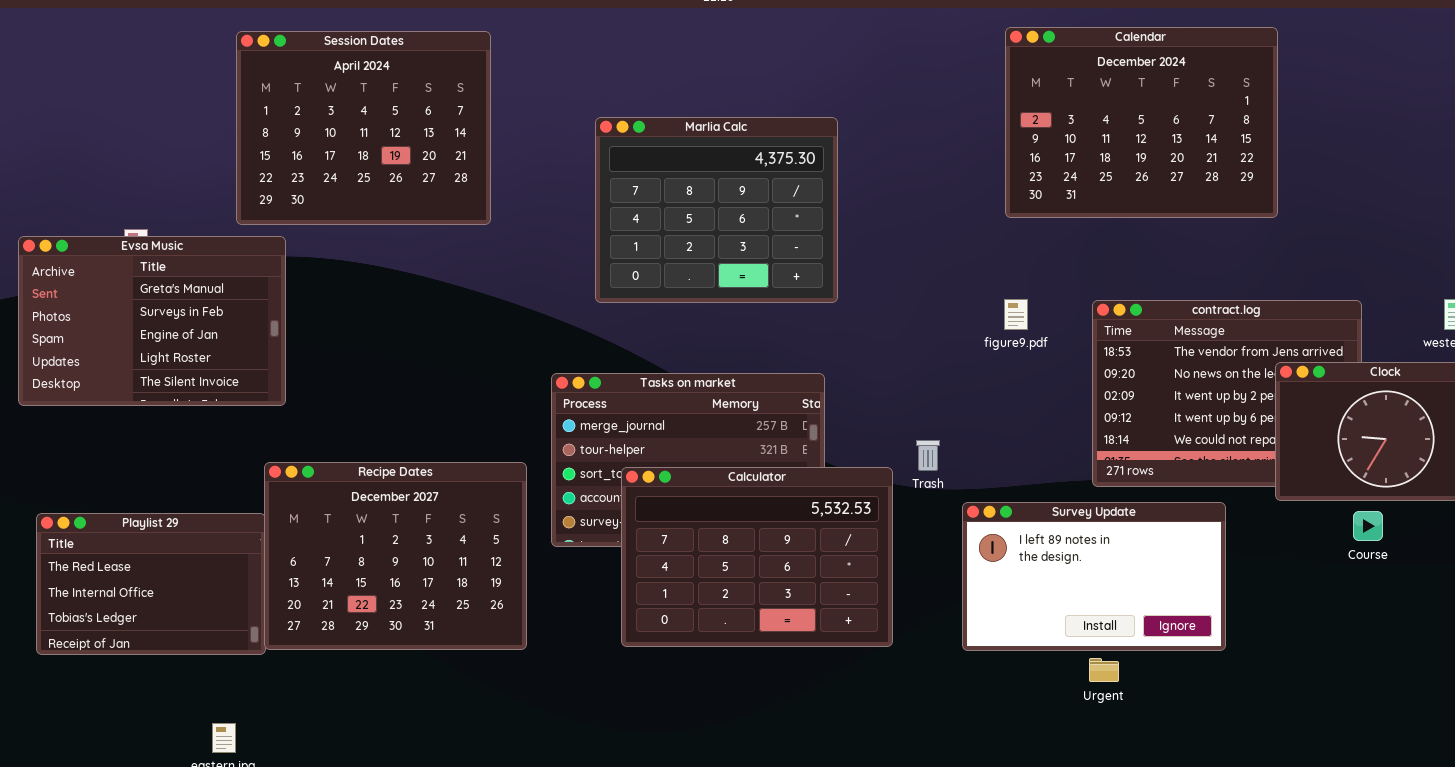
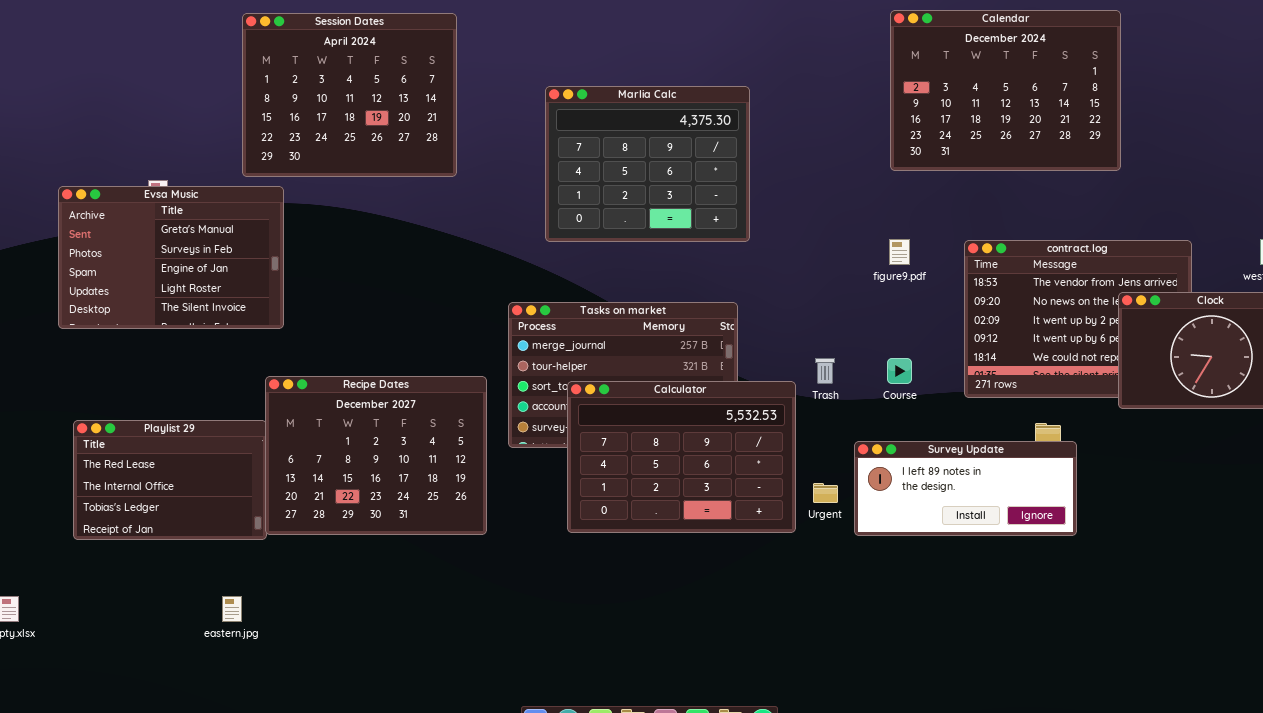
Survey Update: [962,502,1226,651] -> [854,441,1077,536], resized
Course: [1353,511,1383,541] -> [887,358,912,384], moved
Urgent: [1089,658,1119,682] -> [813,483,838,503], moved

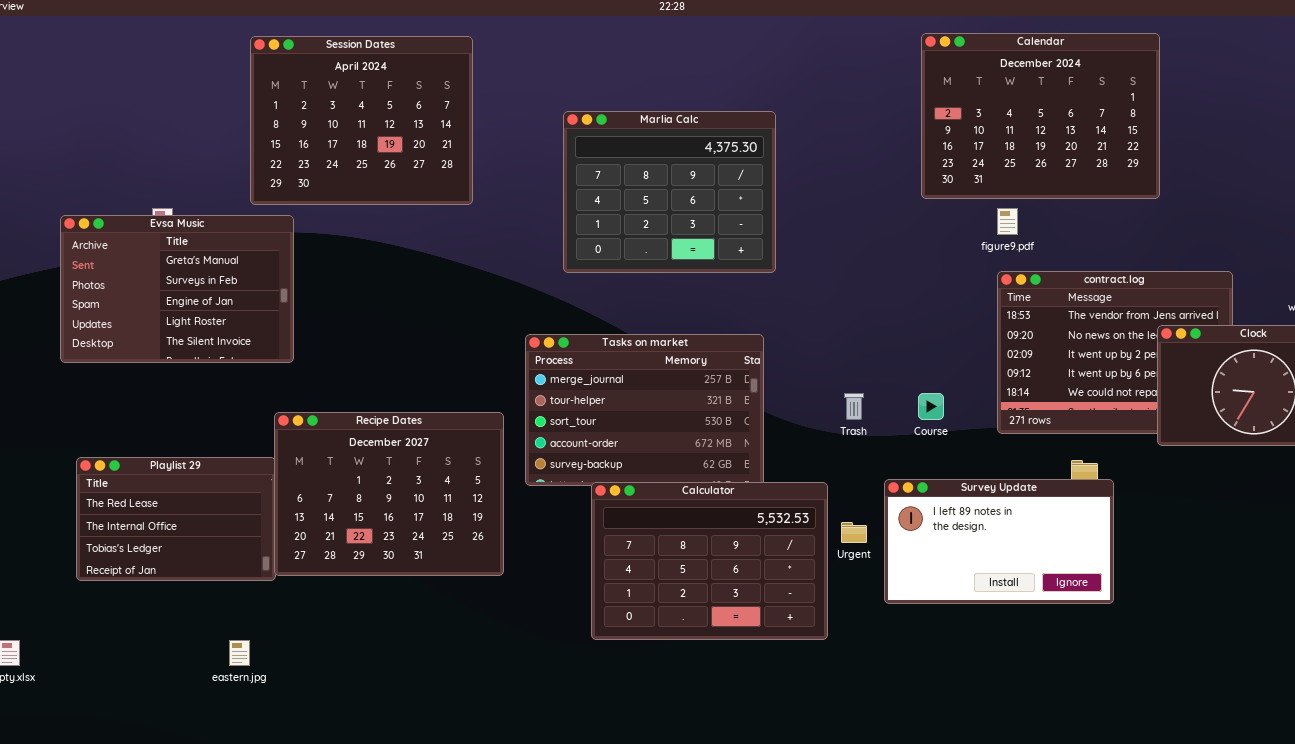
figure9.pdf: [889,239,910,265] -> [997,208,1018,235], moved
Calculator: [567,381,796,533] -> [591,482,828,640], moved
Survey Update: [854,441,1077,536] -> [884,479,1114,604], resized

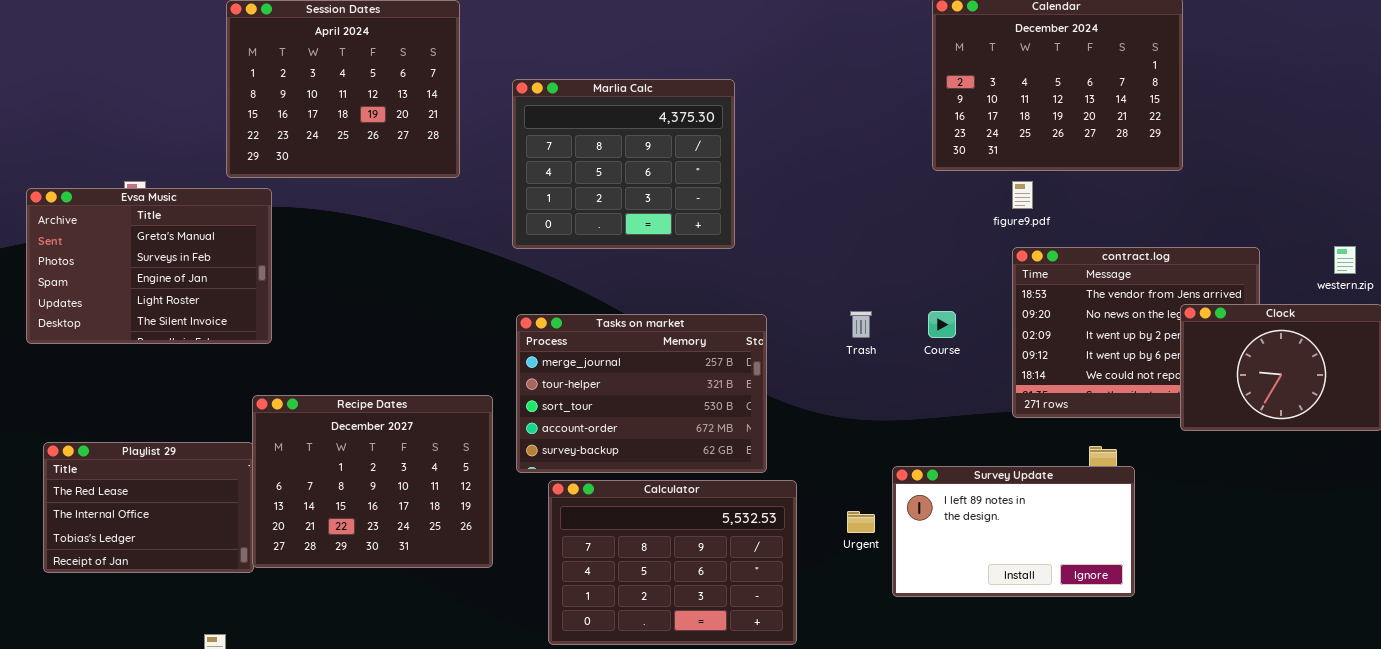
Marlia Calc: [563,111,776,273] -> [512,79,735,249], moved
Trash: [844,393,864,420] -> [850,311,872,338], moved
Course: [918,393,944,420] -> [928,311,956,338], moved
Calculator: [591,482,828,640] -> [548,480,797,645], moved

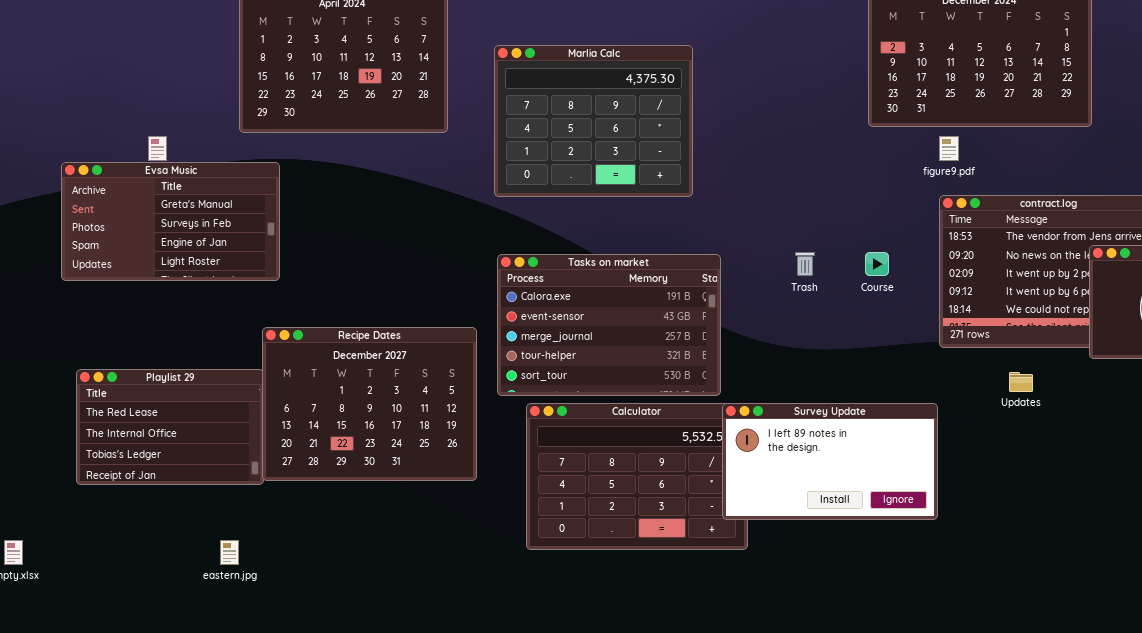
Evsa Music: [26,188,272,344] -> [61,162,280,281], resized
Tasks on market: [516,314,767,473] -> [497,254,721,396], scrolled up 2 rows
Survey Update: [892,466,1135,597] -> [722,403,938,520], moved

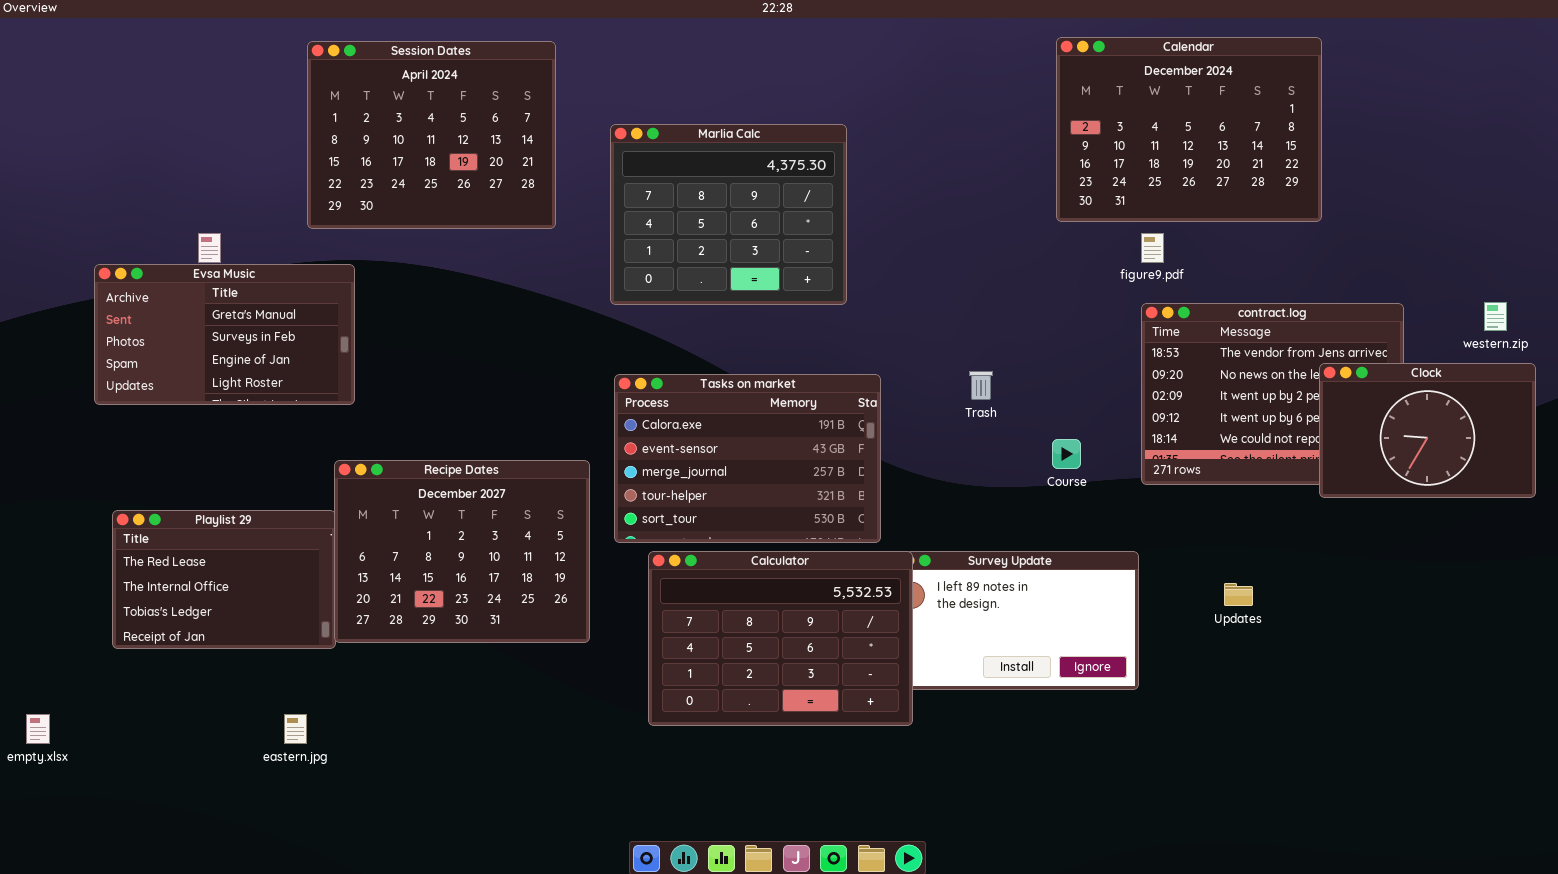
Course: [865,252,889,276] -> [1052,439,1081,469], moved
Updates: [1009,372,1033,392] -> [1224,583,1253,606], moved
Calculator: [526,403,748,550] -> [648,551,913,726], raised

